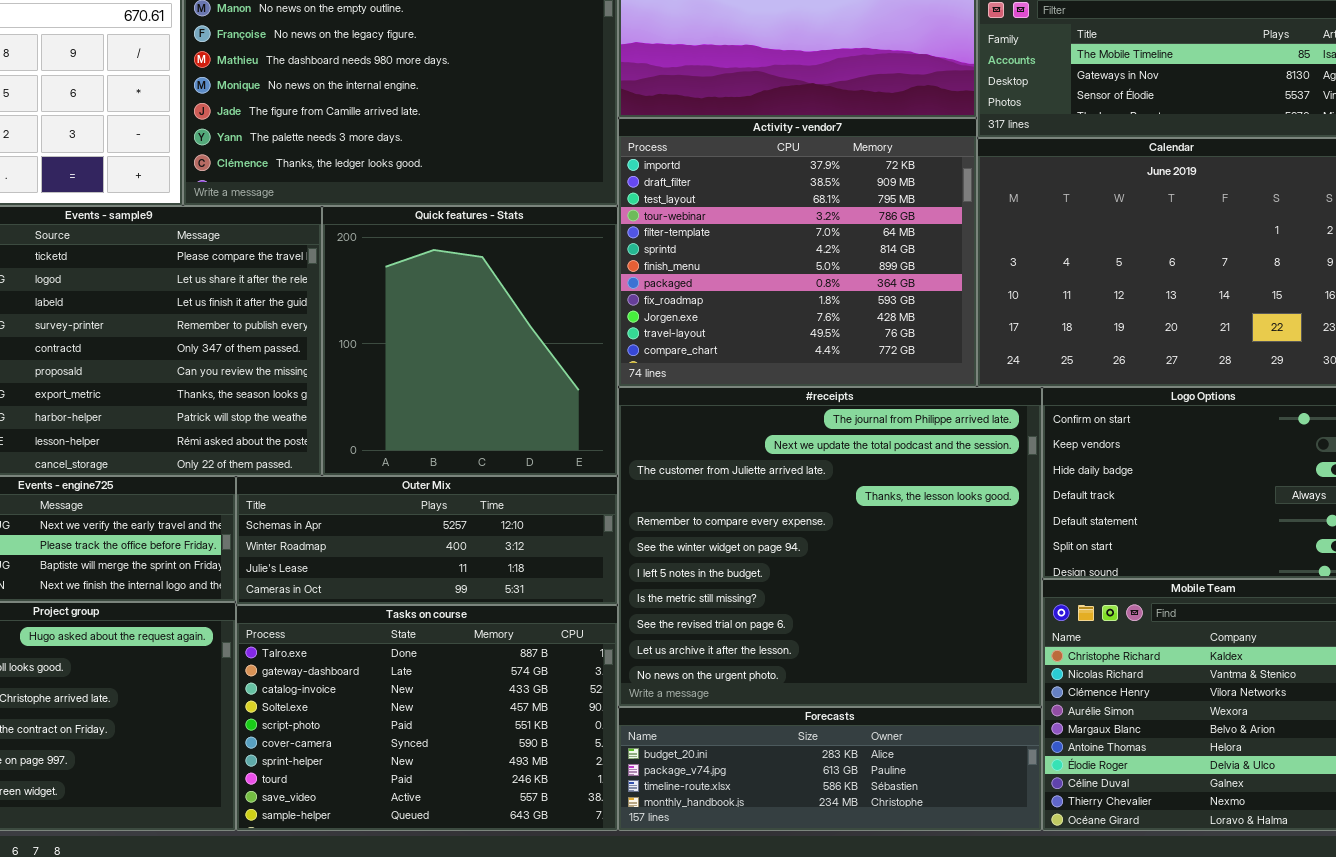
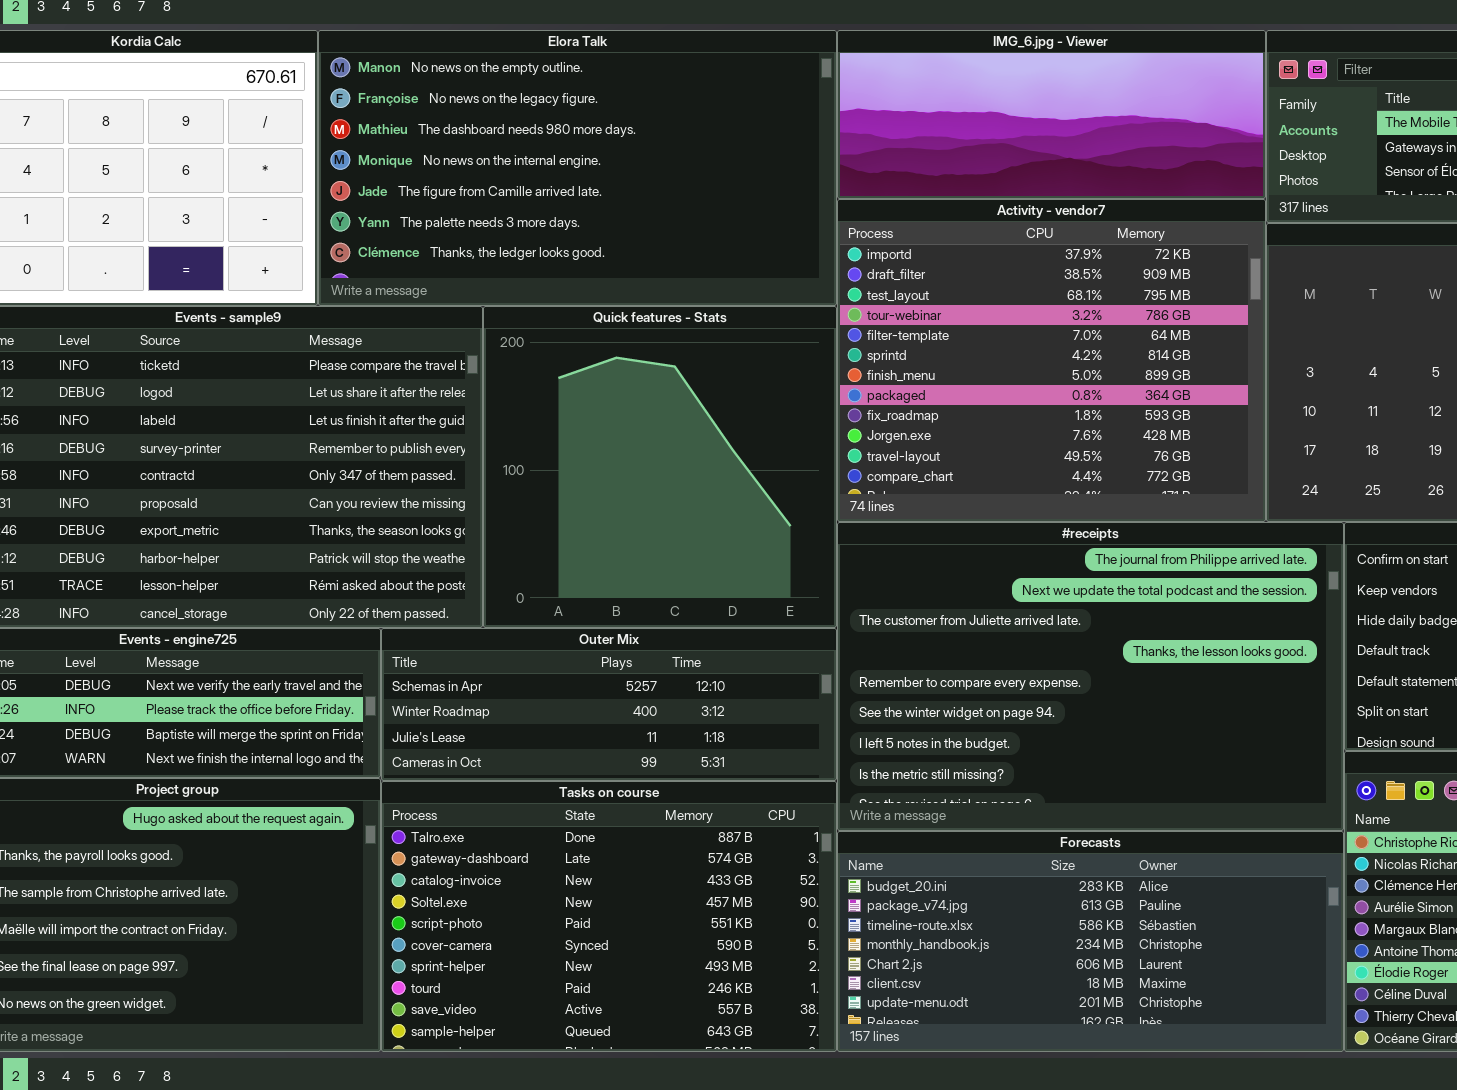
#receipts: [618,387,1042,707] -> [837,522,1344,831], resized
Forecasts: [618,707,1042,831] -> [837,831,1344,1052], resized

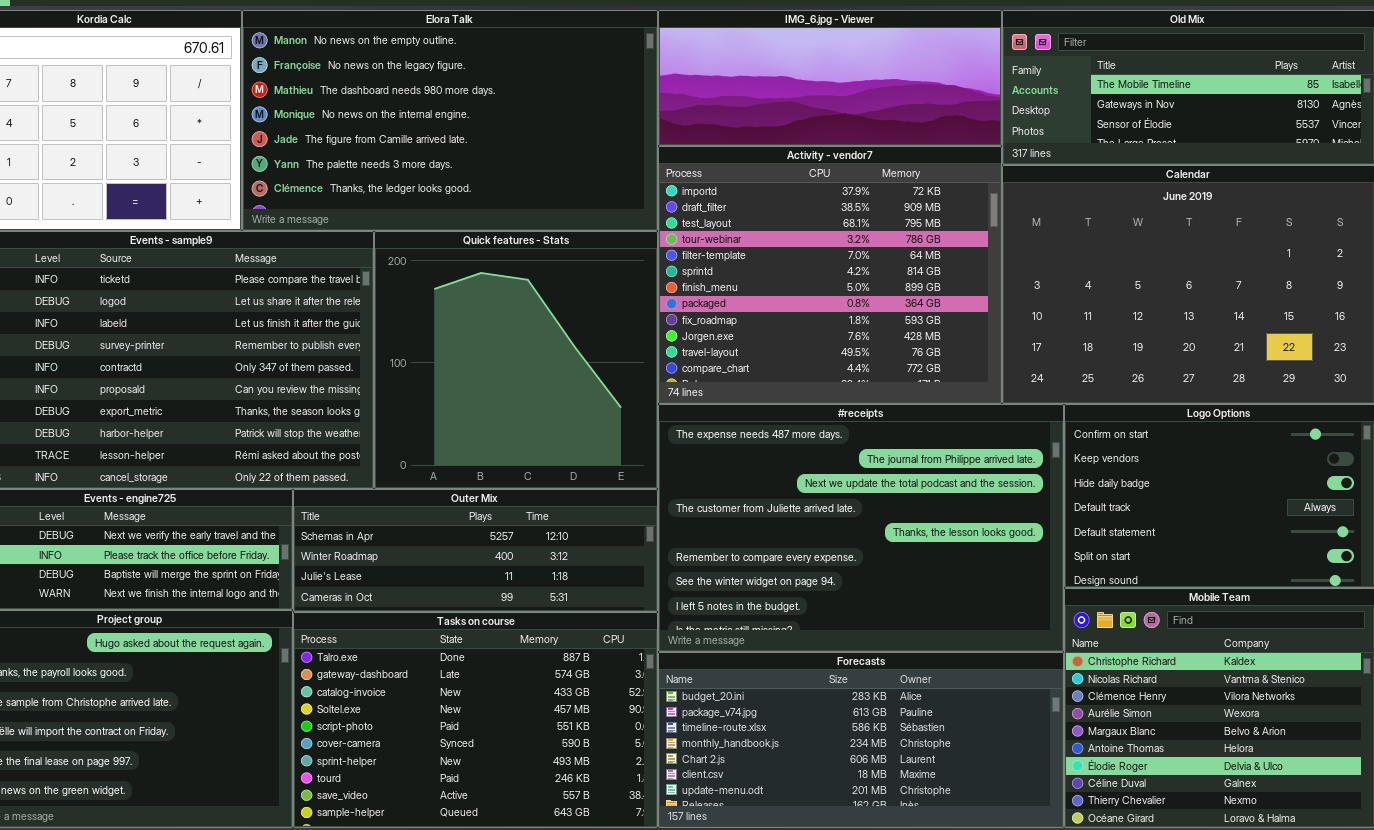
#receipts: [837,522,1344,831] -> [658,404,1064,652], scrolled up 1 row

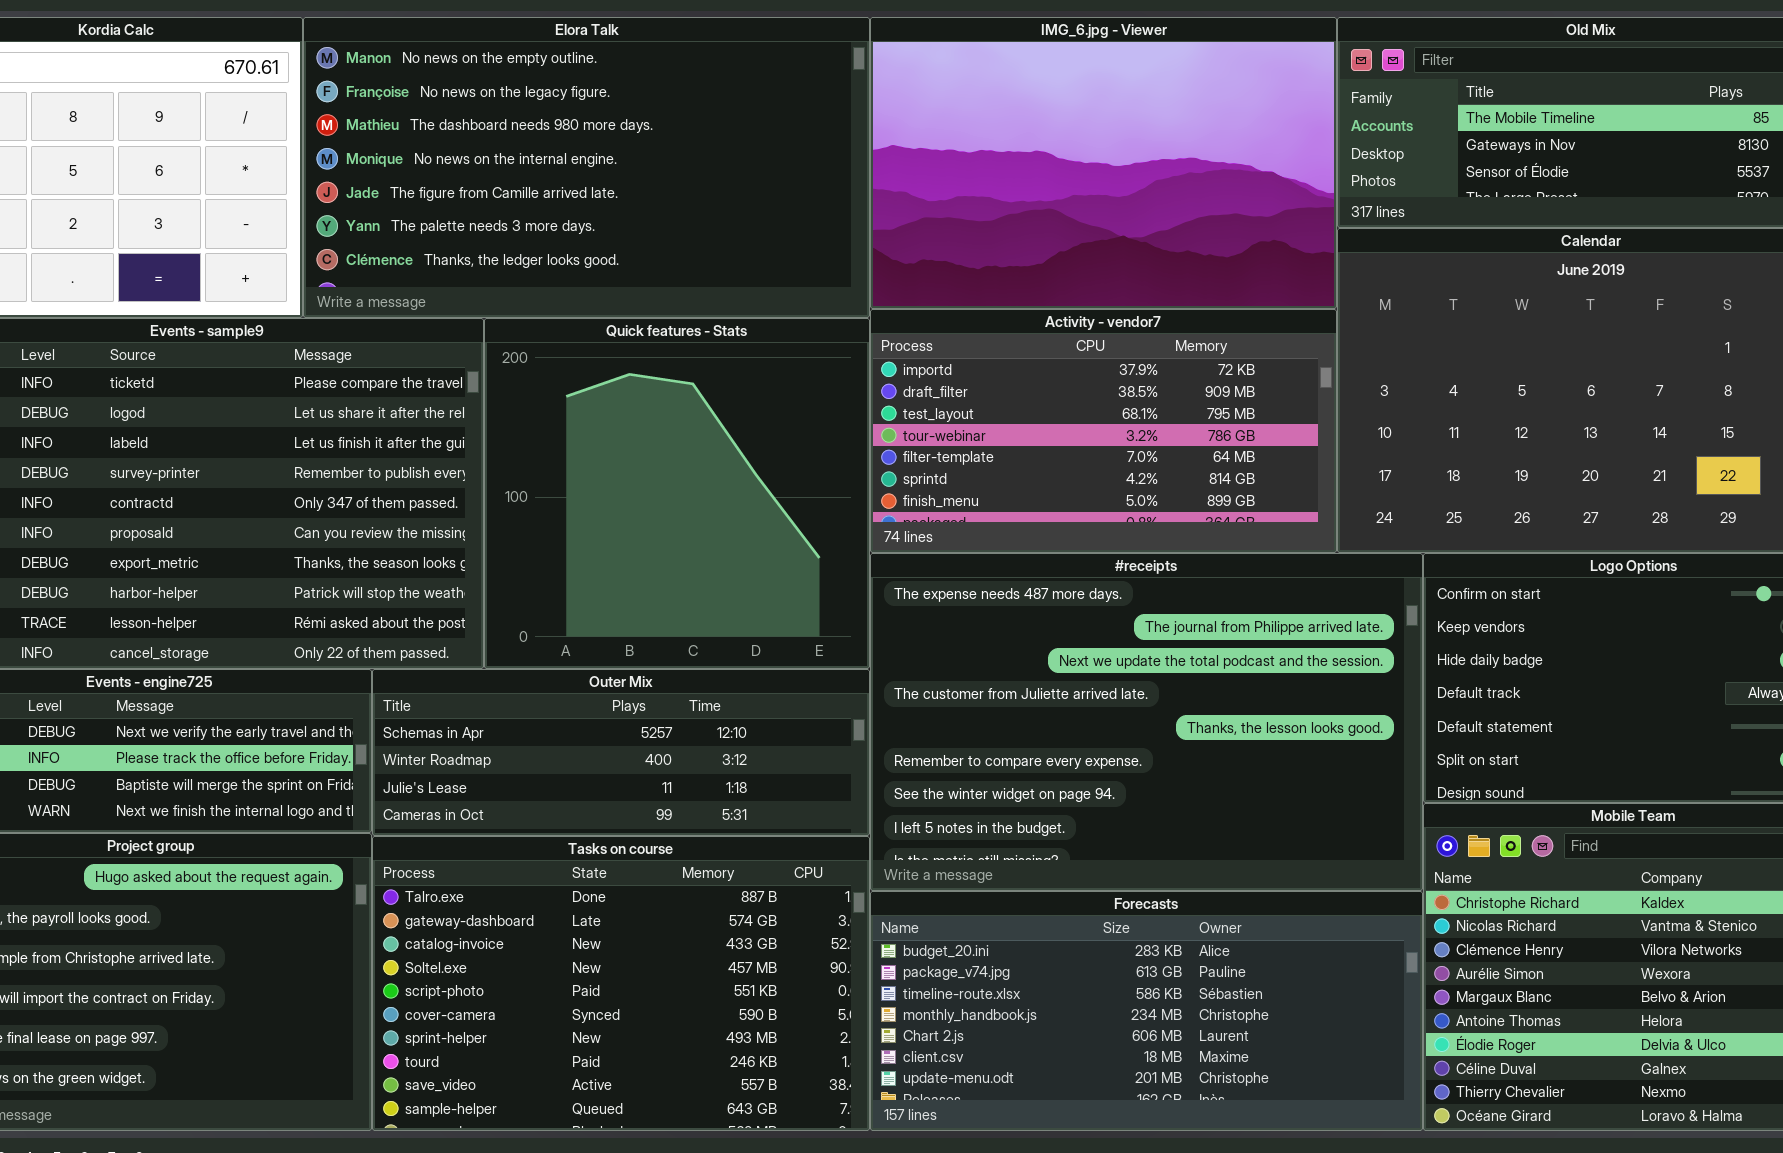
IMG_6.jpg - Viewer: [658,10,1002,146] -> [870,17,1337,309], resized
Activity - vendor7: [658,146,1002,404] -> [870,309,1337,553], resized

